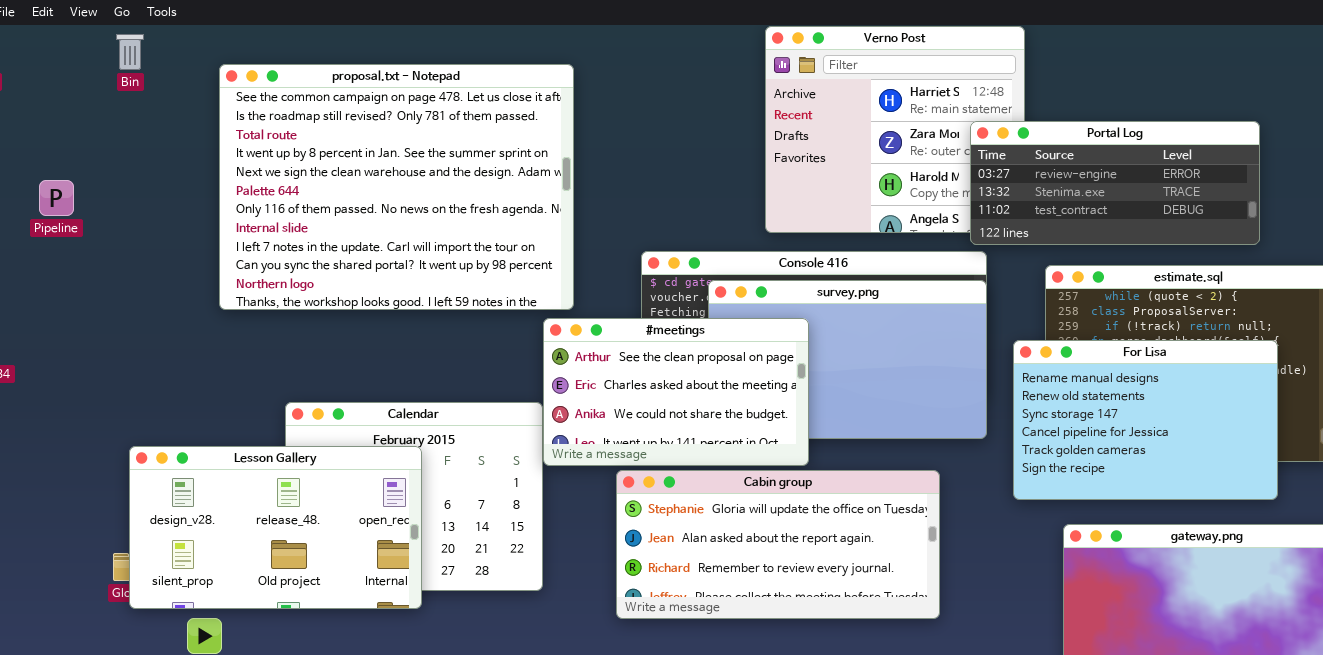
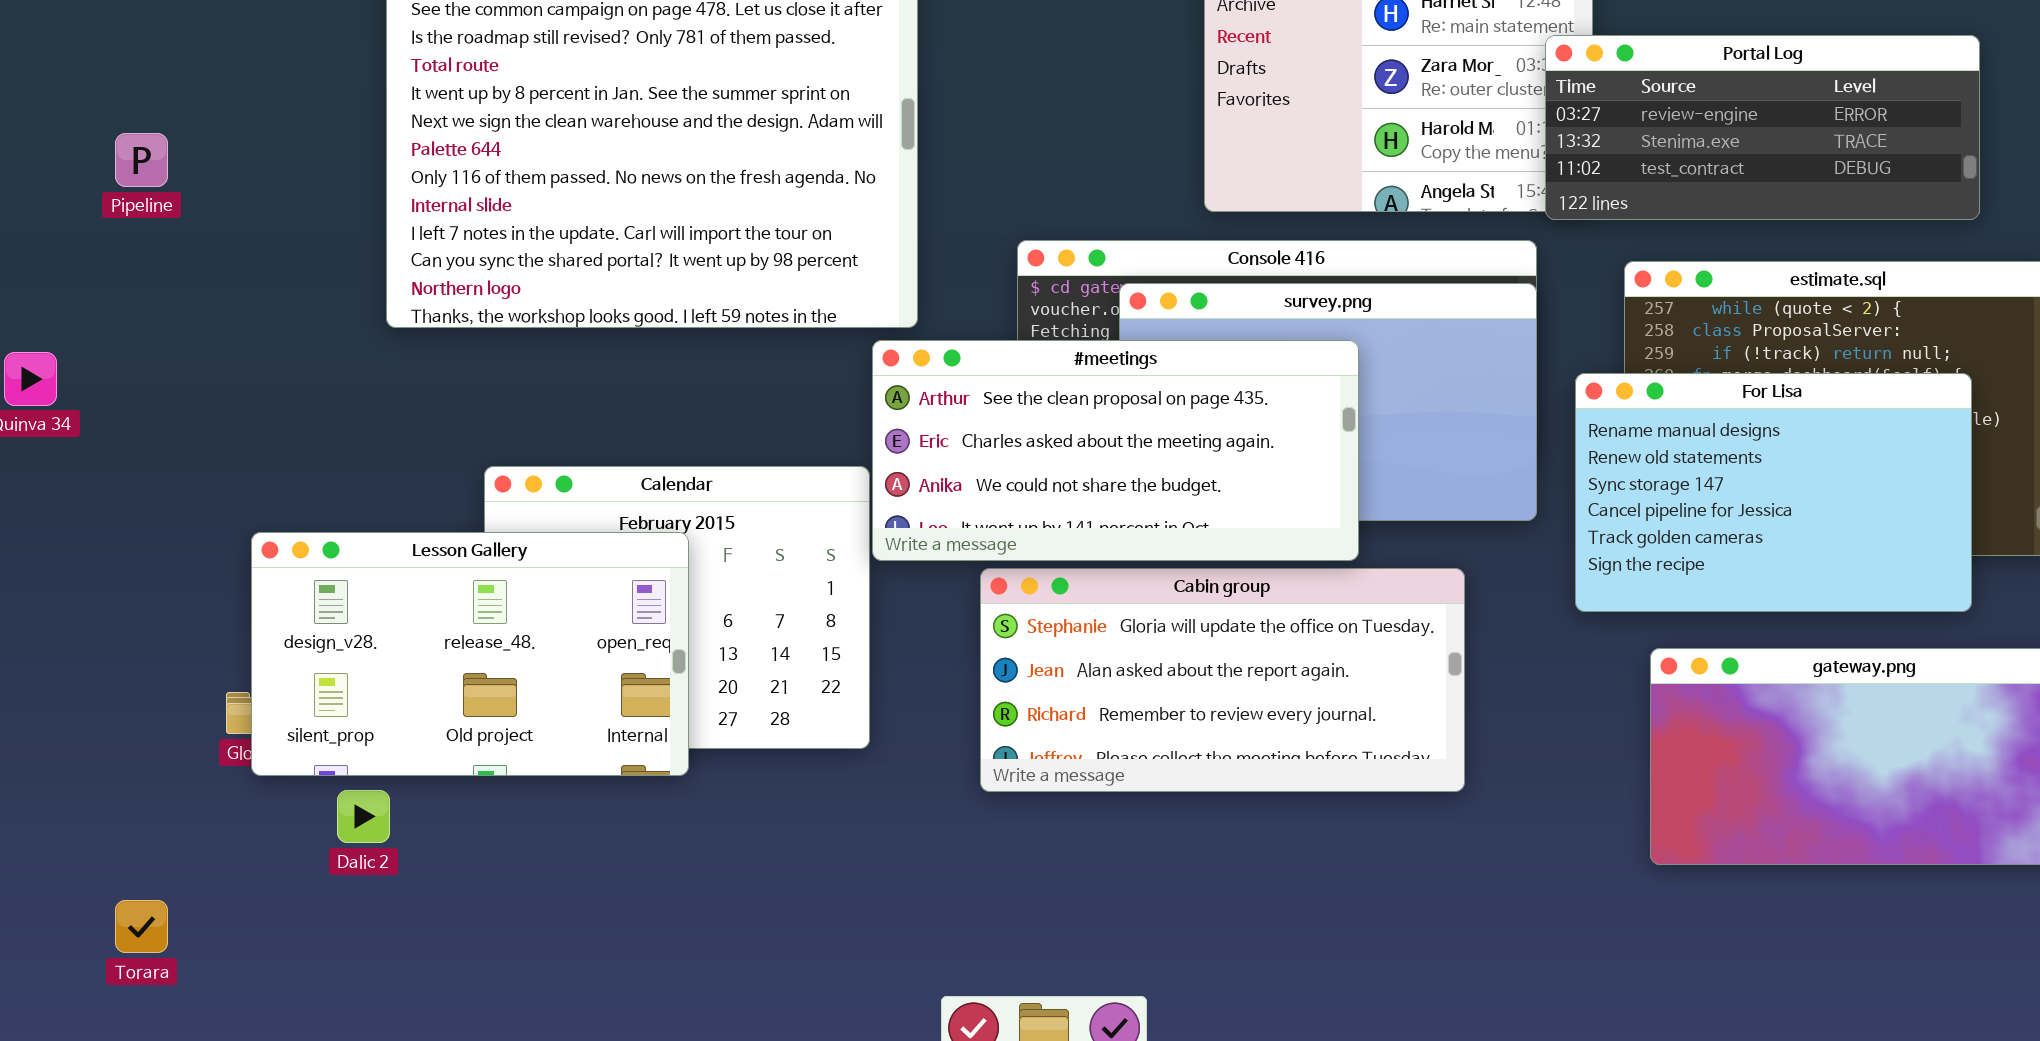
Portal Log: [970,121,1260,245] -> [1545,35,1980,220], moved
#meetings: [543,318,809,466] -> [872,340,1359,561], resized

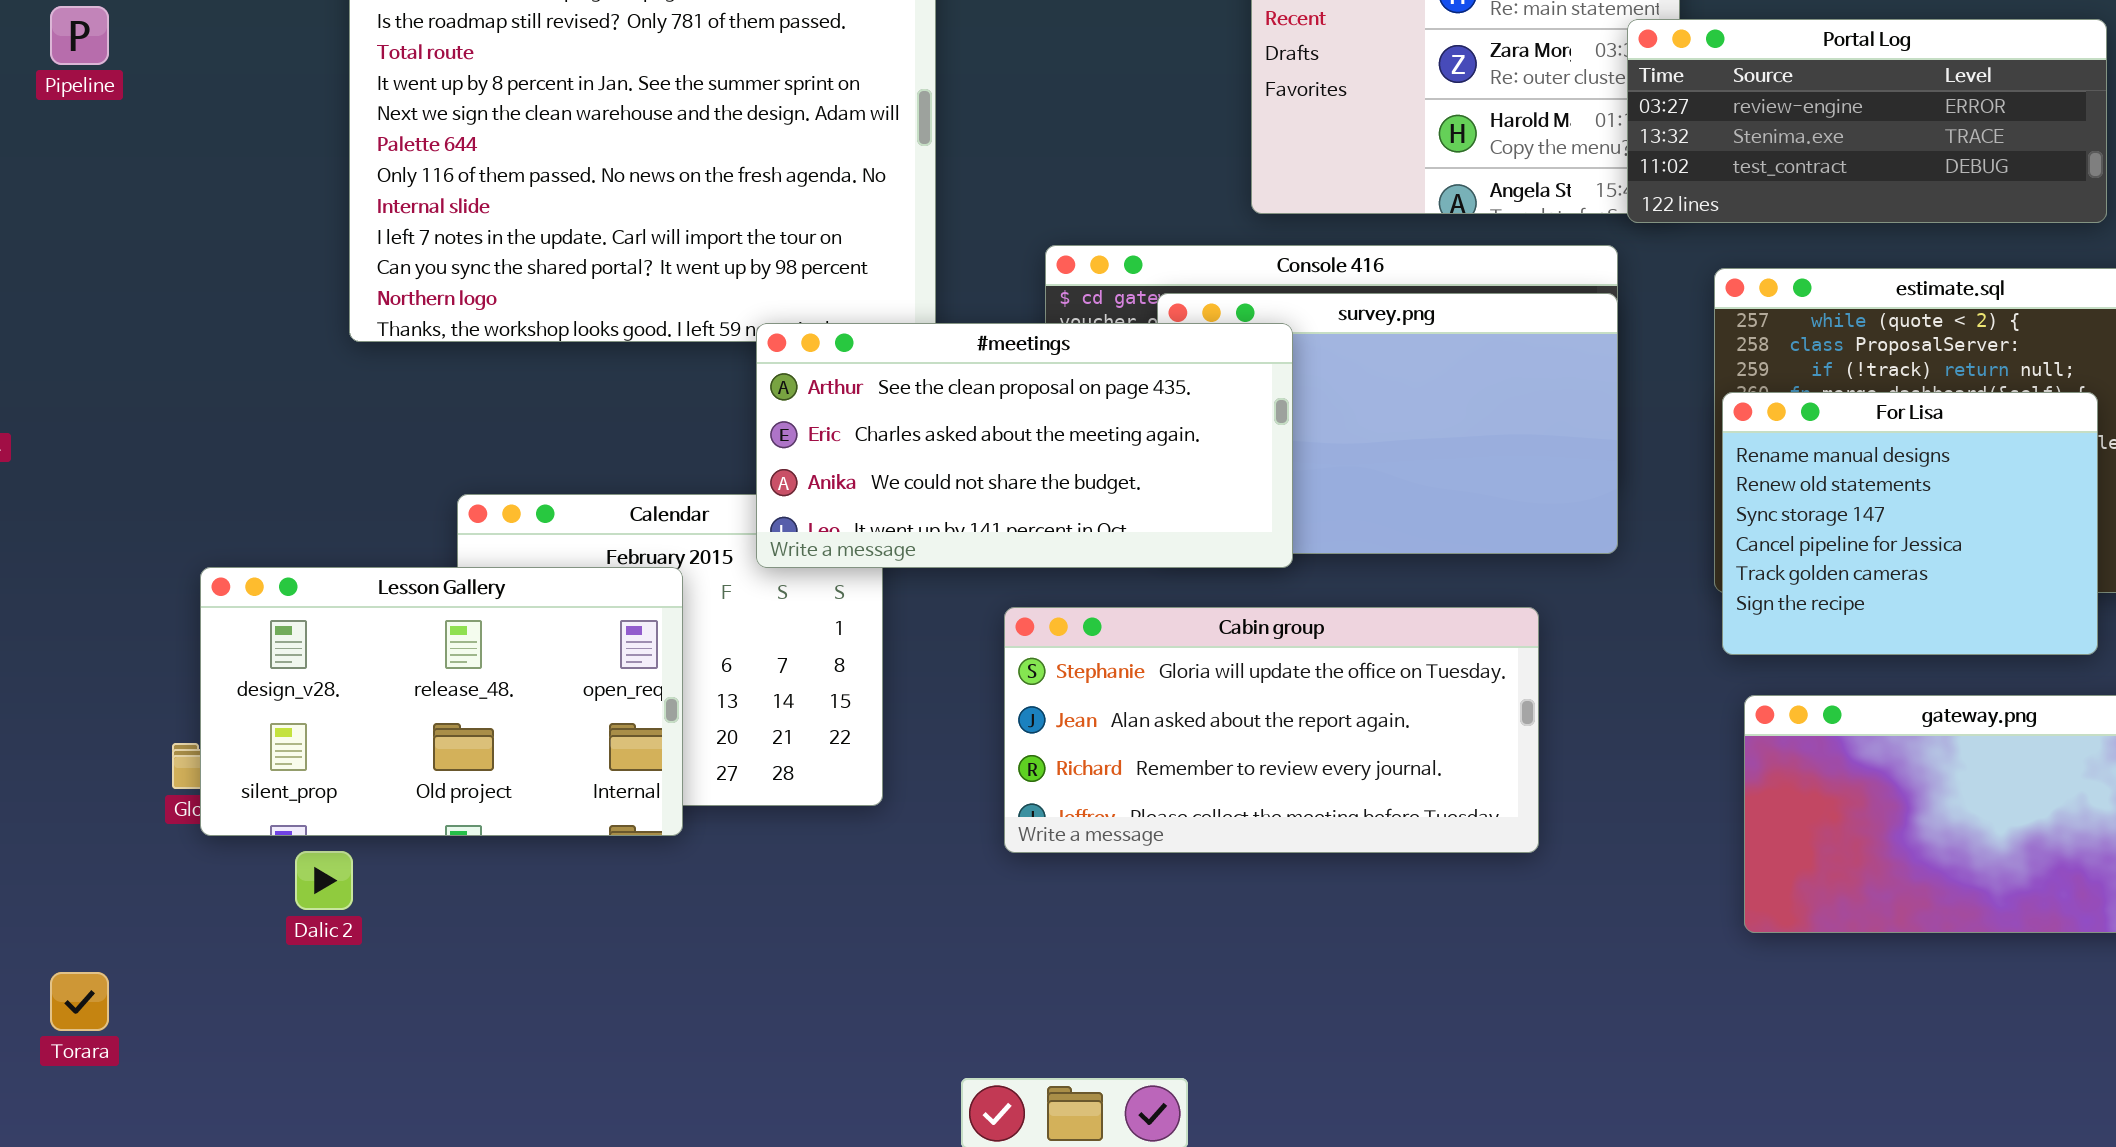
Pipeline: [115,133,168,187] -> [50,6,109,65], moved
#meetings: [872,340,1359,561] -> [756,323,1293,568], moved
For Lisa: [1575,373,1972,612] -> [1722,392,2098,655], resized

